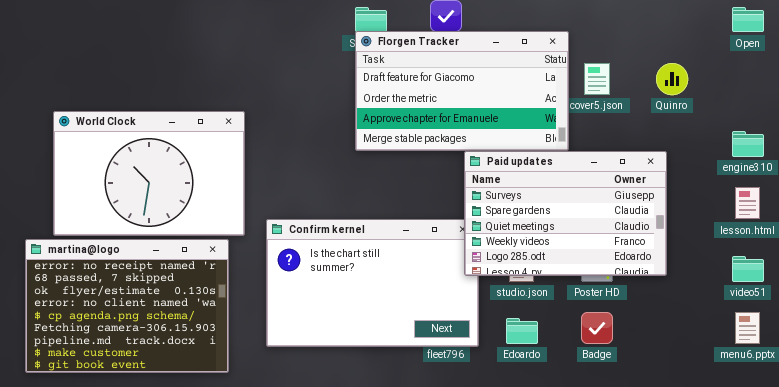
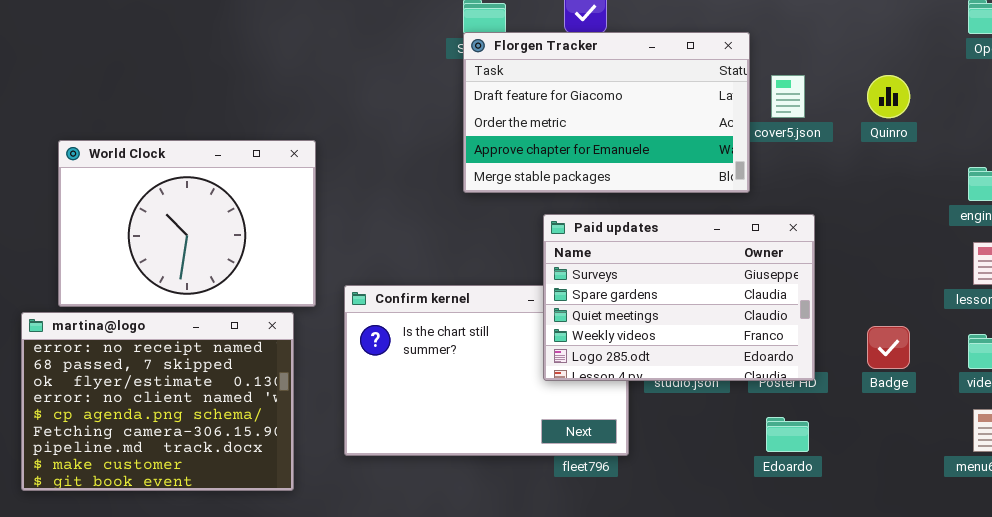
Paid updates: [464,151,667,276] -> [543,214,815,381], moved
Badge: [581,312,613,344] -> [867,326,910,369], moved
Edoardo: [506,318,538,344] -> [766,417,809,452], moved

